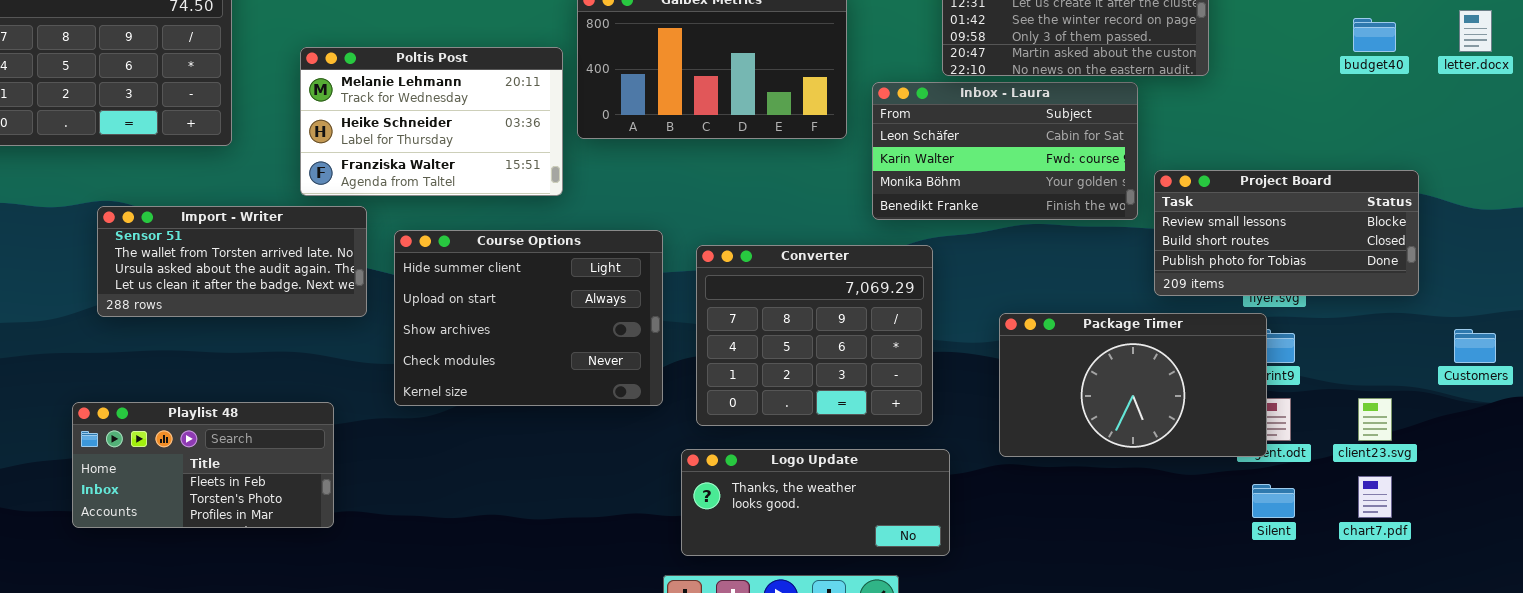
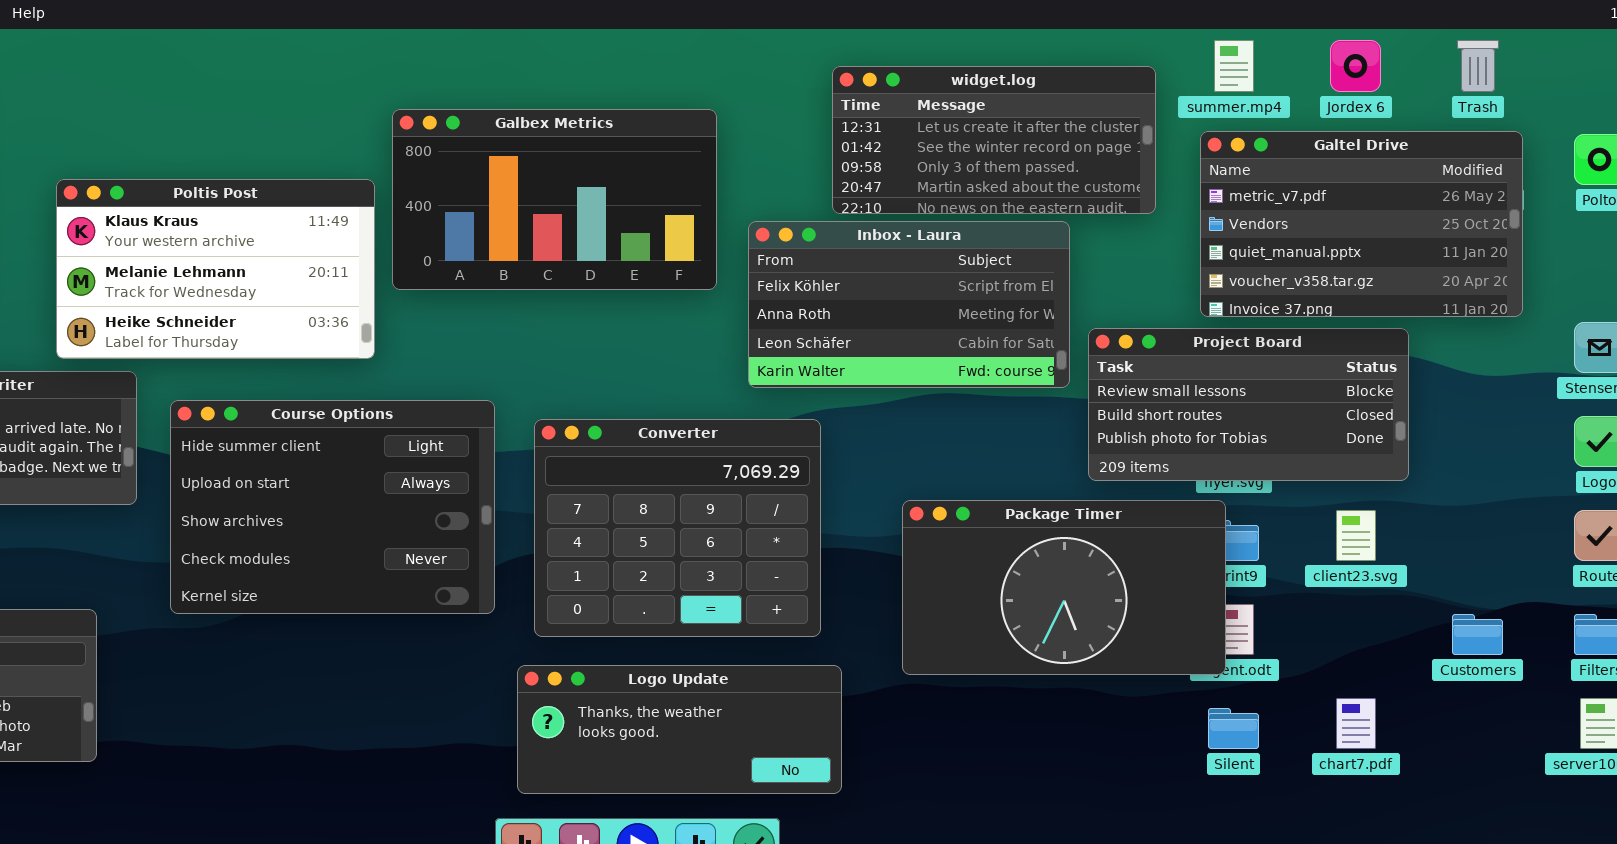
Galtel Drive: none -> [1200,131,1523,317], opened
Poltis Post: [300,47,563,196] -> [56,179,375,359], scrolled up 1 row
Inbox - Laura: [872,82,1138,220] -> [748,221,1070,388], scrolled up 2 rows
Customers: [1454,329,1496,363] -> [1452,614,1503,655], moved
client23.svg: [1358,398,1392,441] -> [1336,510,1376,561], moved

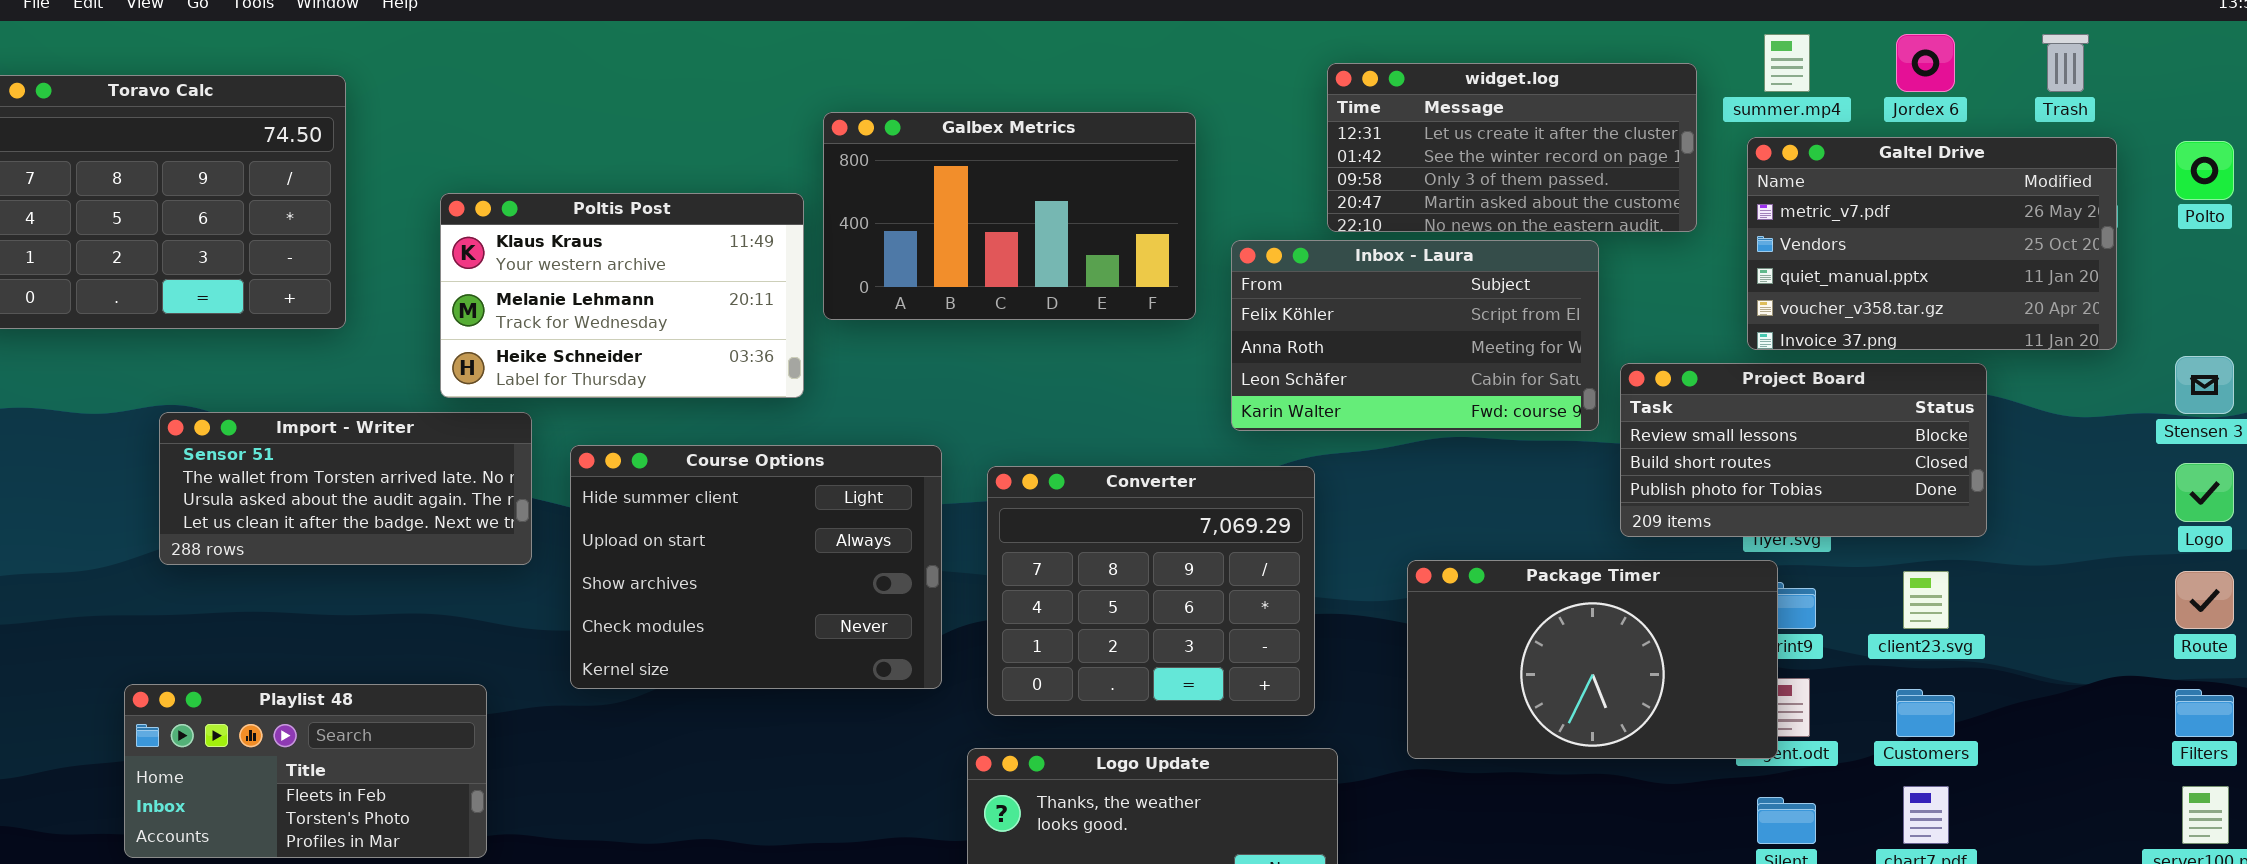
Customers: [1452,614,1503,655] -> [1896,689,1955,737], moved

